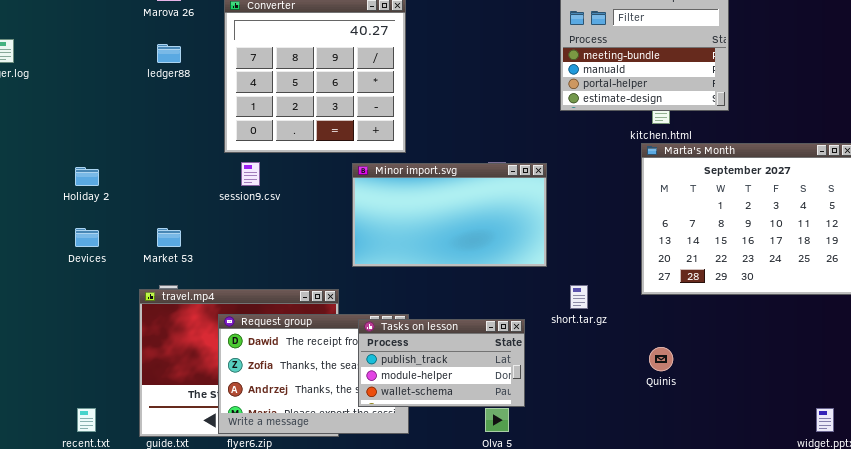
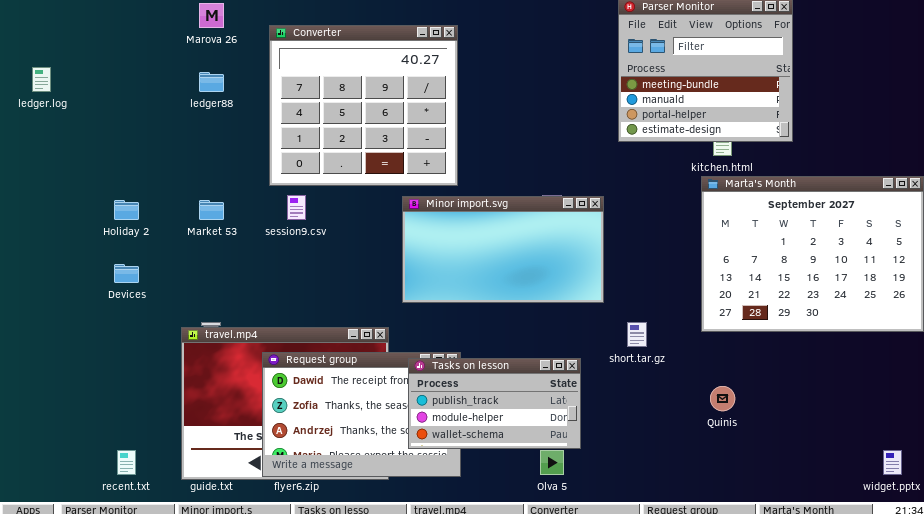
Market 53: [157,228,181,247] -> [199,200,224,220], moved

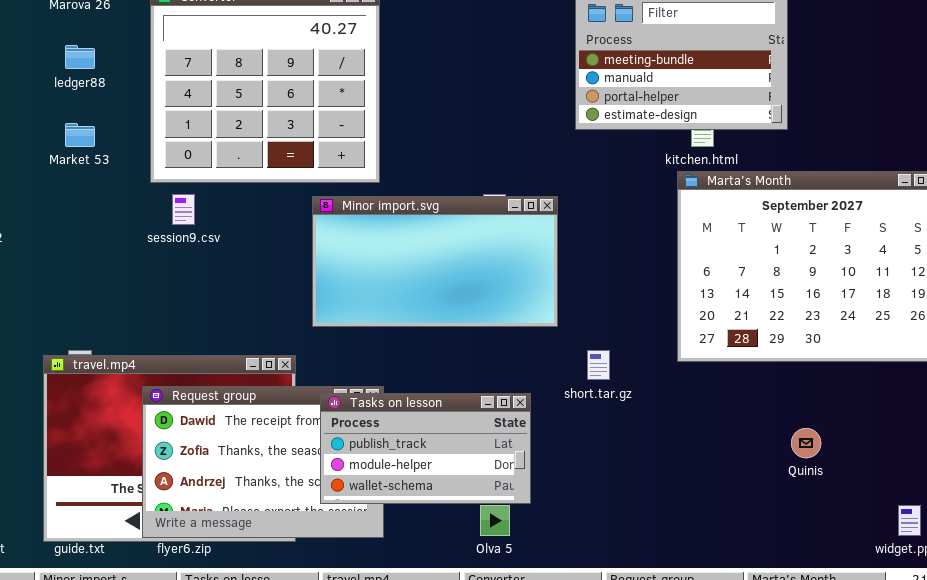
Market 53: [199,200,224,220] -> [65,123,95,147], moved
Quinis: [710,386,735,411] -> [791,428,821,458], moved

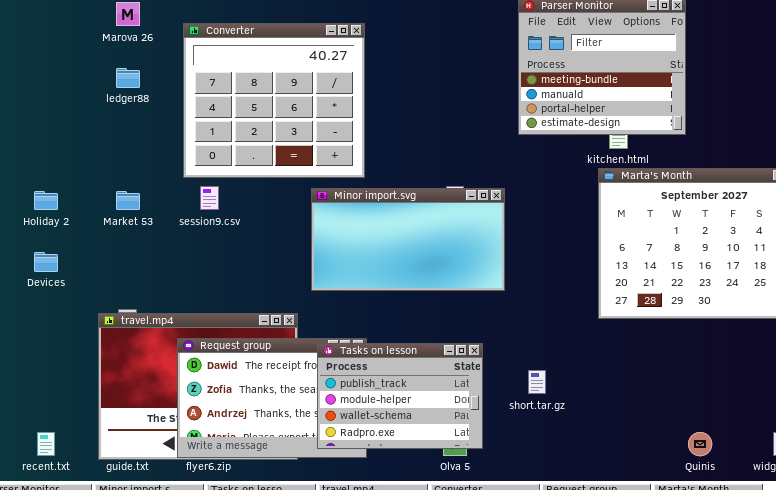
Market 53: [65,123,95,147] -> [116,191,140,210], moved
short.tar.gz: [587,350,610,380] -> [528,370,546,394], moved
Tasks on lesson: [320,393,531,504] -> [317,343,483,449], resized
Quinis: [791,428,821,458] -> [688,432,712,456], moved

